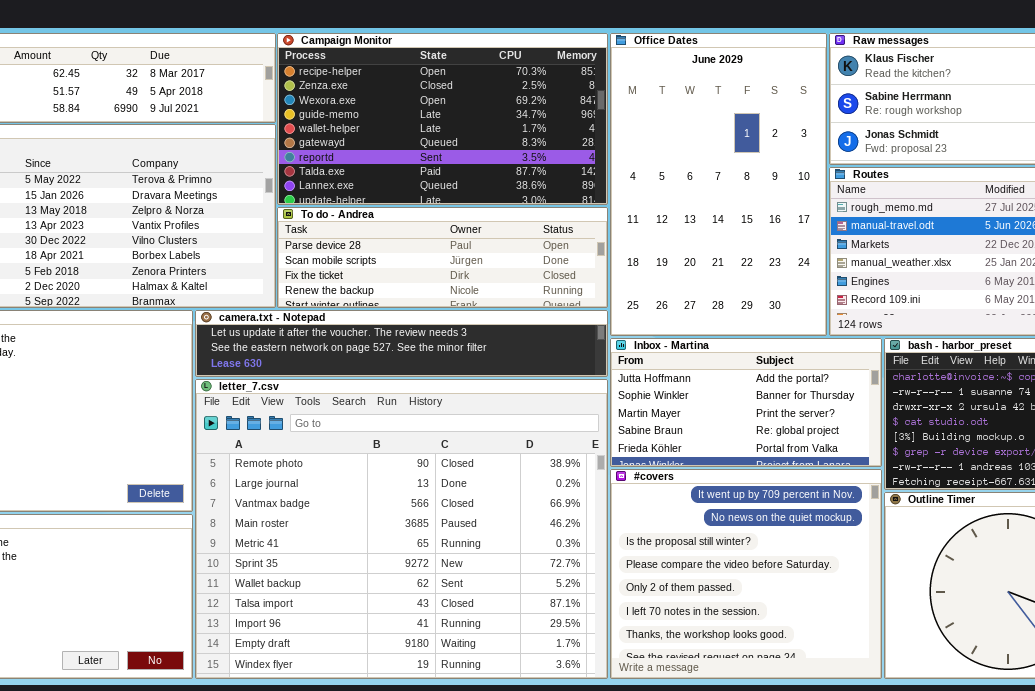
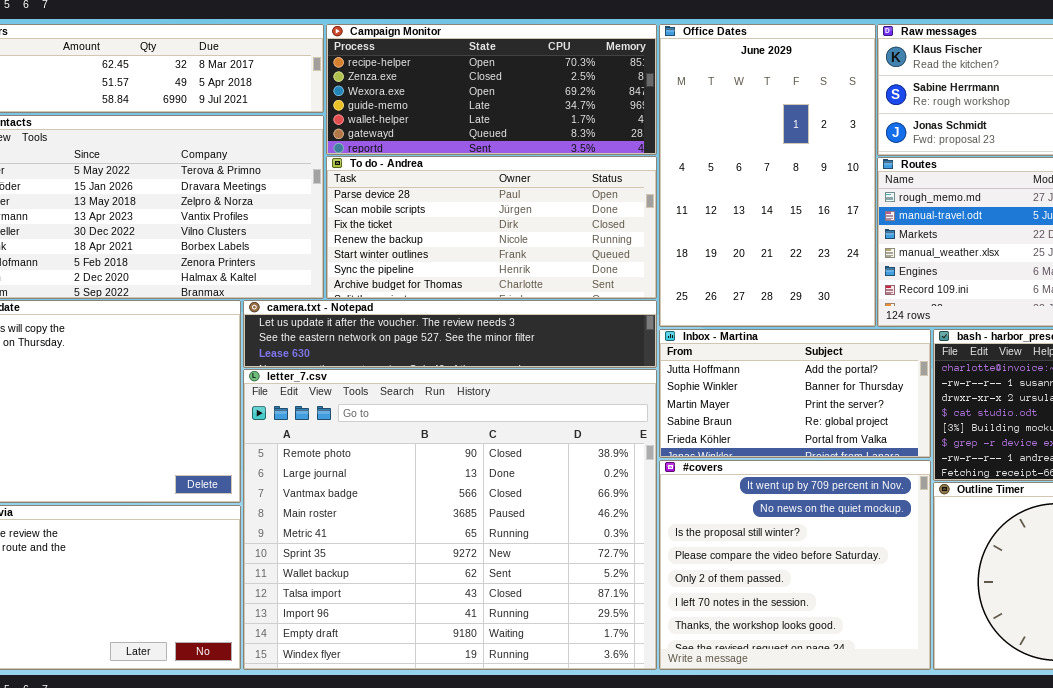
Campaign Monitor: [277,33,608,205] -> [326,24,657,155], resized
To do - Andrea: [277,207,608,308] -> [326,156,657,299], resized

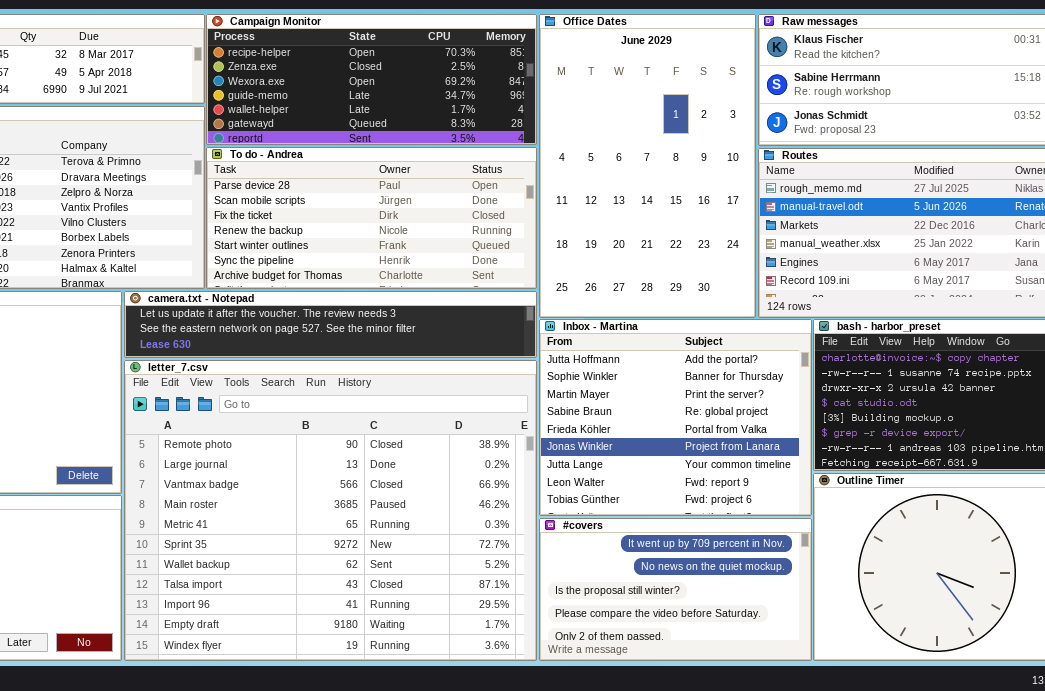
Inbox - Martina: [659,329,931,458] -> [539,319,812,516], resized
#covers: [659,460,931,670] -> [539,518,812,661], resized

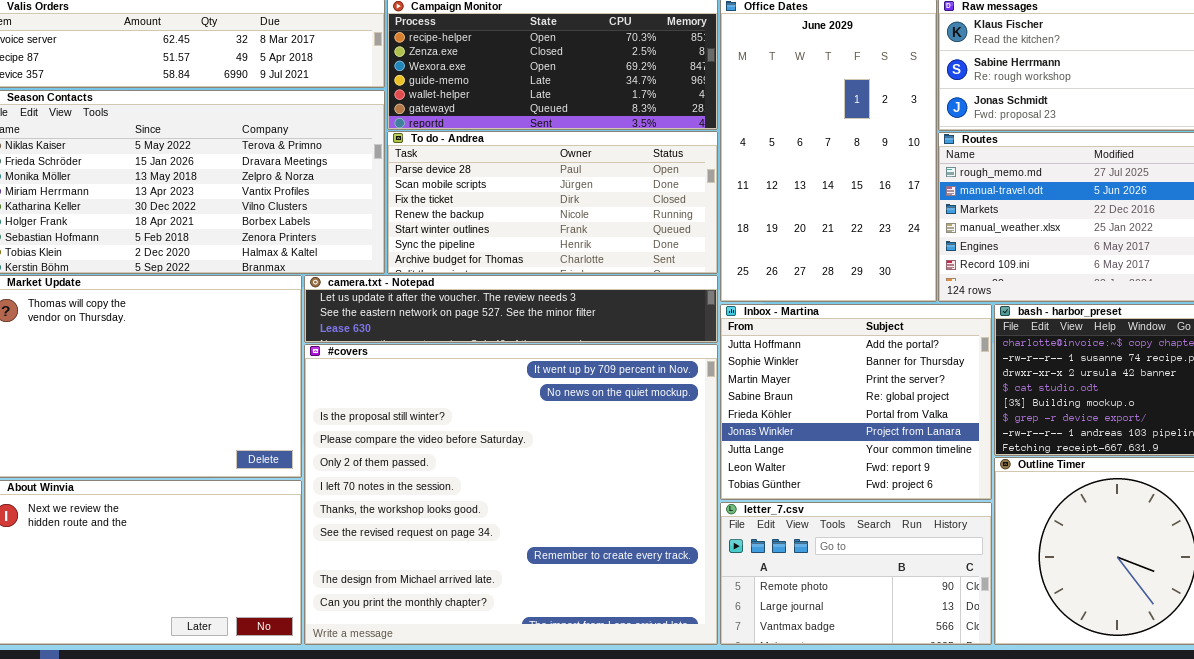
letter_7.csv: [124,360,537,661] -> [720,502,992,645], moved, resized
#covers: [539,518,812,661] -> [304,344,718,645], moved, resized

